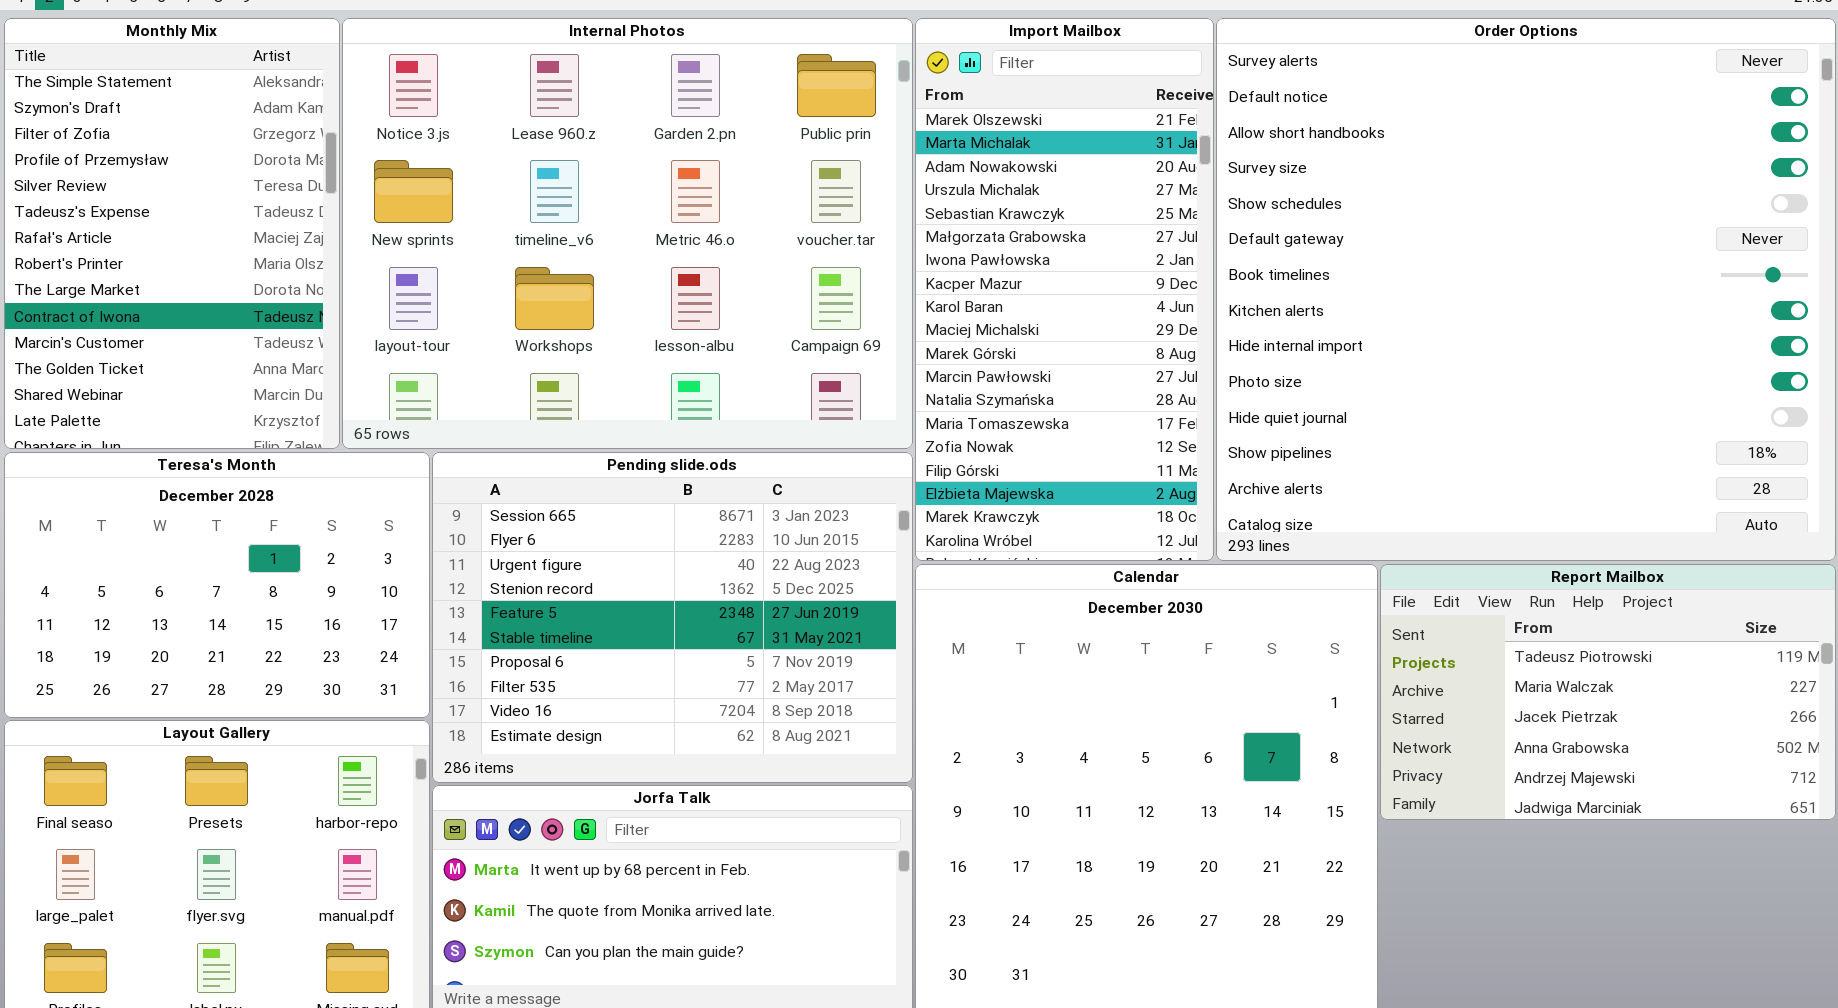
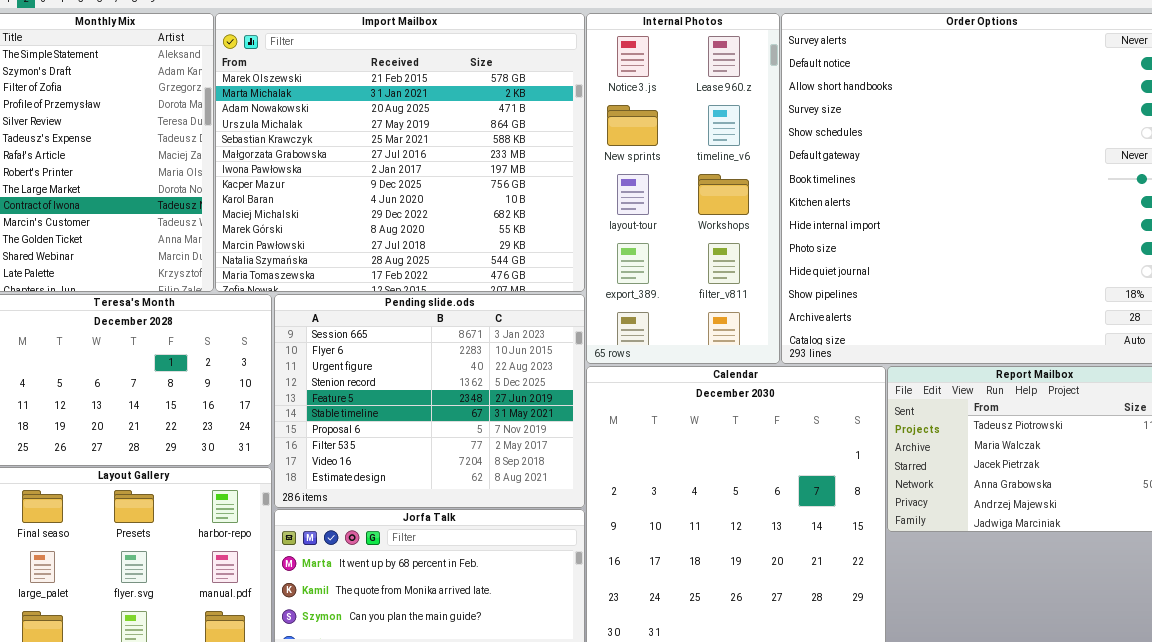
Internal Photos: [342,18,913,449] -> [586,13,780,364], moved, resized
Import Mailbox: [915,18,1214,561] -> [215,13,585,292], moved, resized

